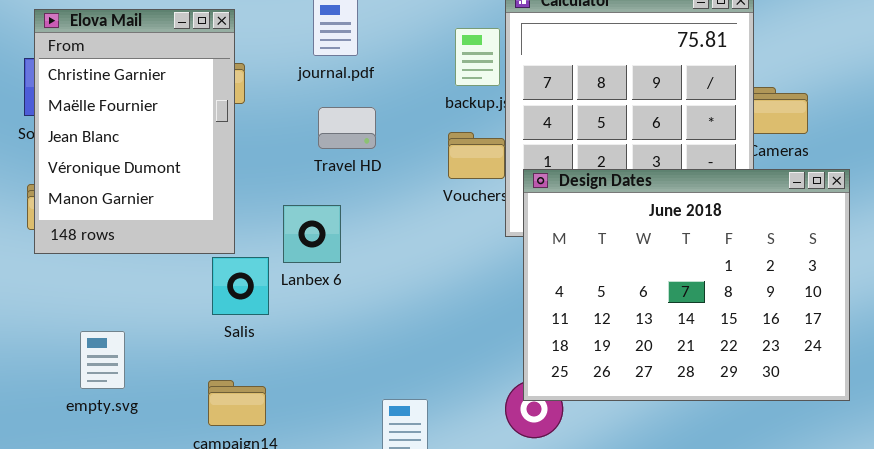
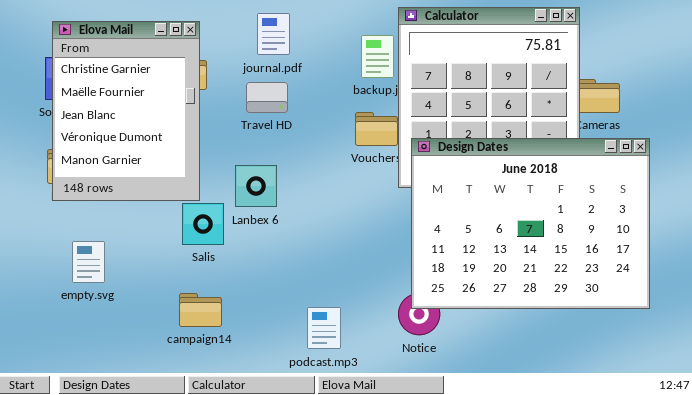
Travel HD: [318,107,376,149] -> [246,82,288,113], moved
empty.svg: [80,331,125,389] -> [72,241,105,283], moved

